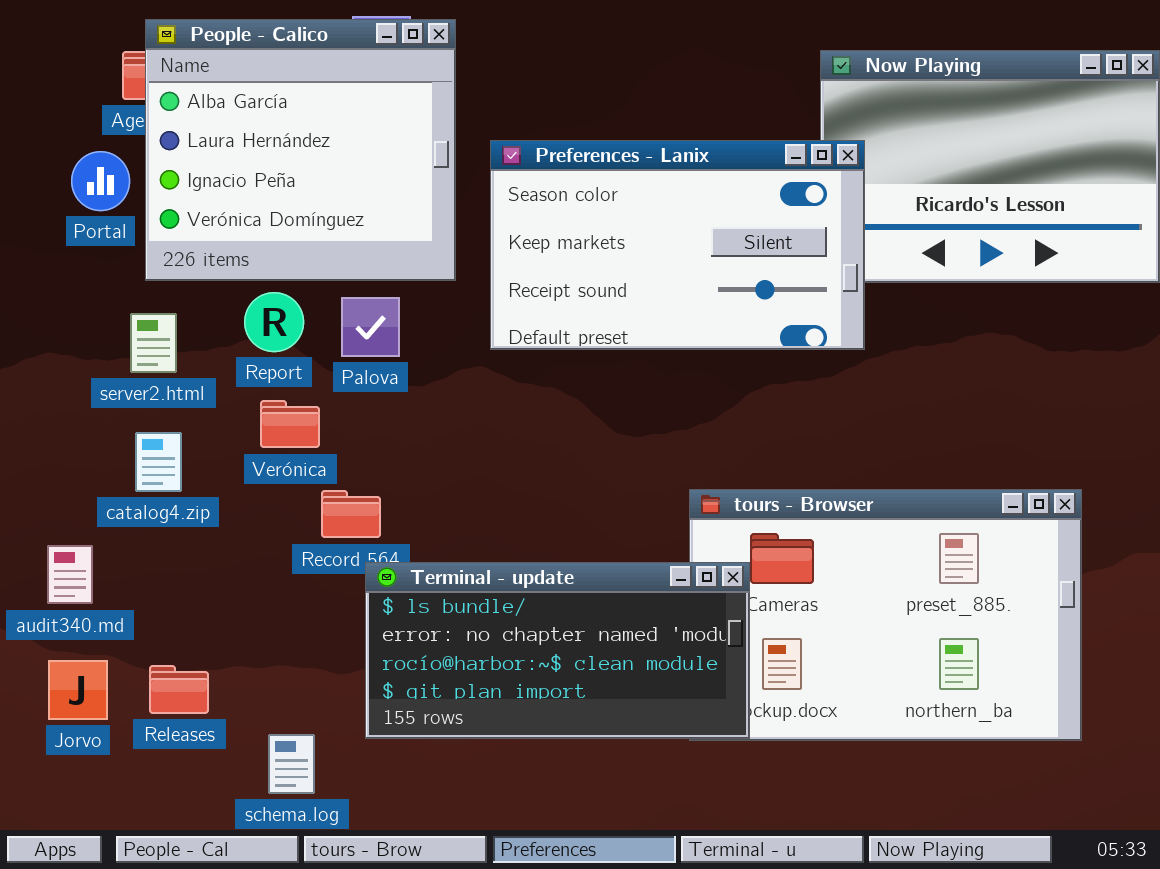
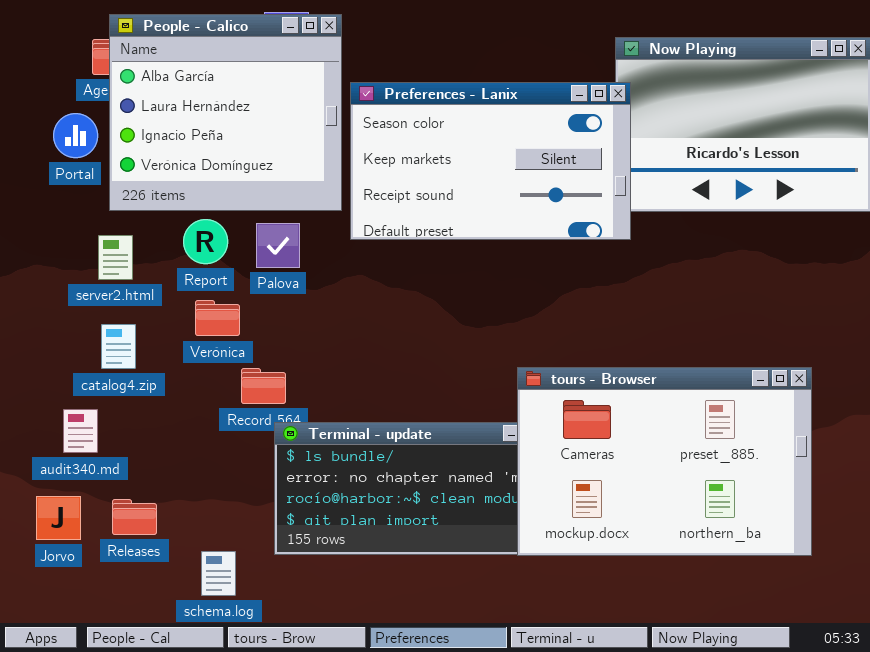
Preferences - Lanix: [490,140,865,350] -> [350,82,631,240], moved
tours - Browser: [689,489,1082,741] -> [517,367,812,556], raised
audit340.md: [47,545,93,604] -> [63,409,98,453], moved

